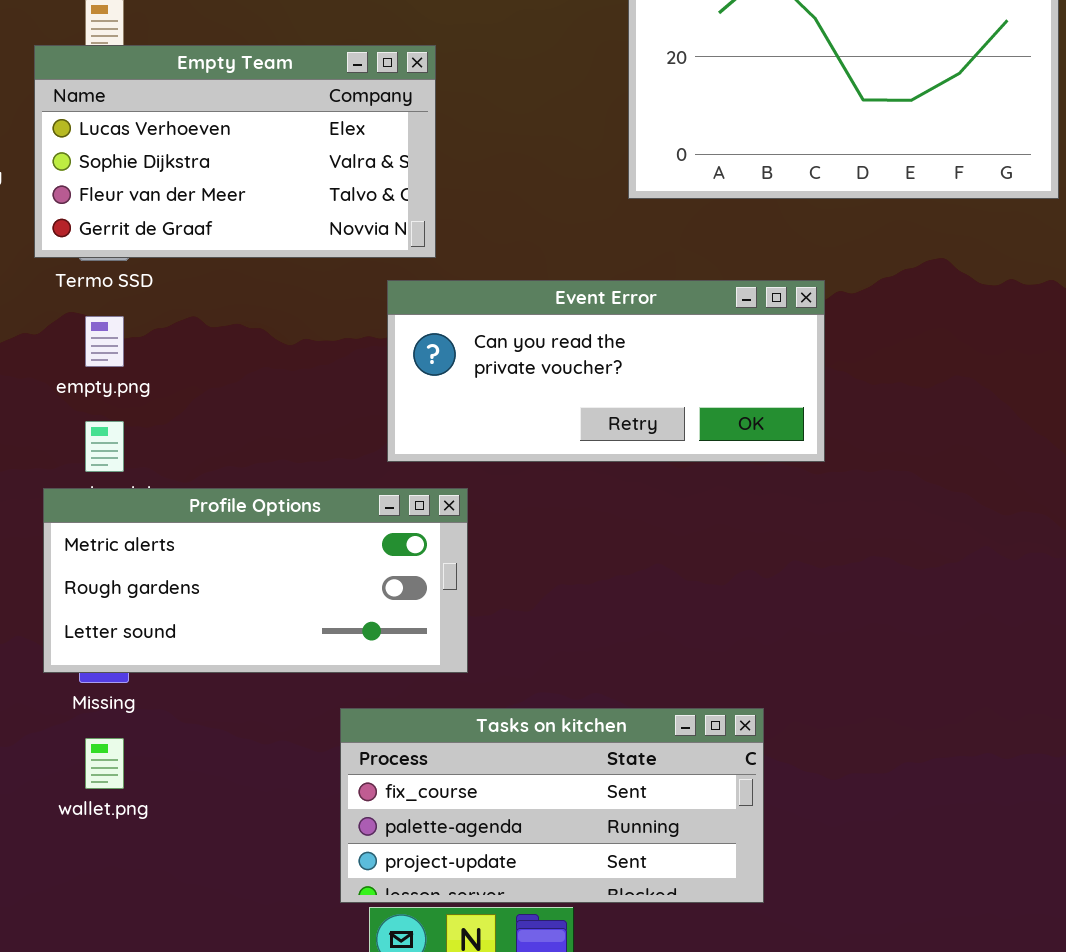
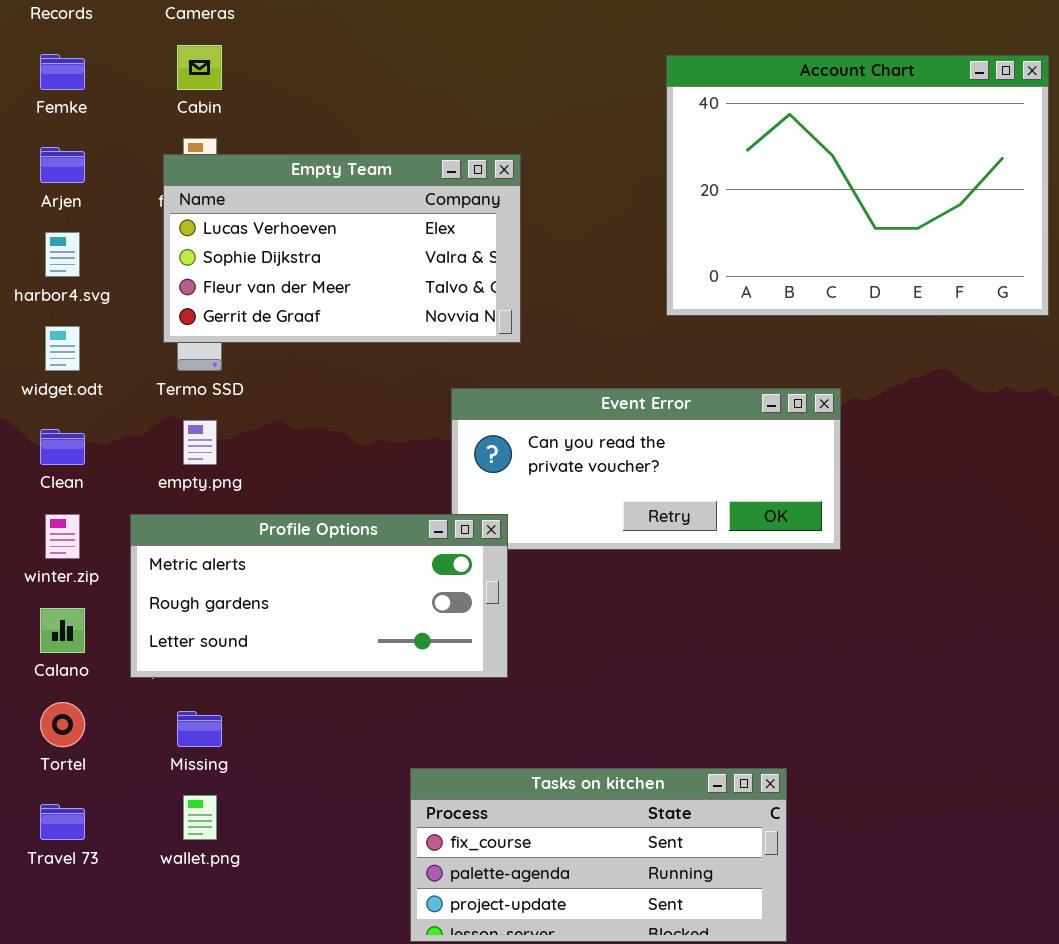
Empty Team: [34,45,436,258] -> [163,154,521,343], moved
Profile Options: [43,488,468,673] -> [130,514,508,678], moved

